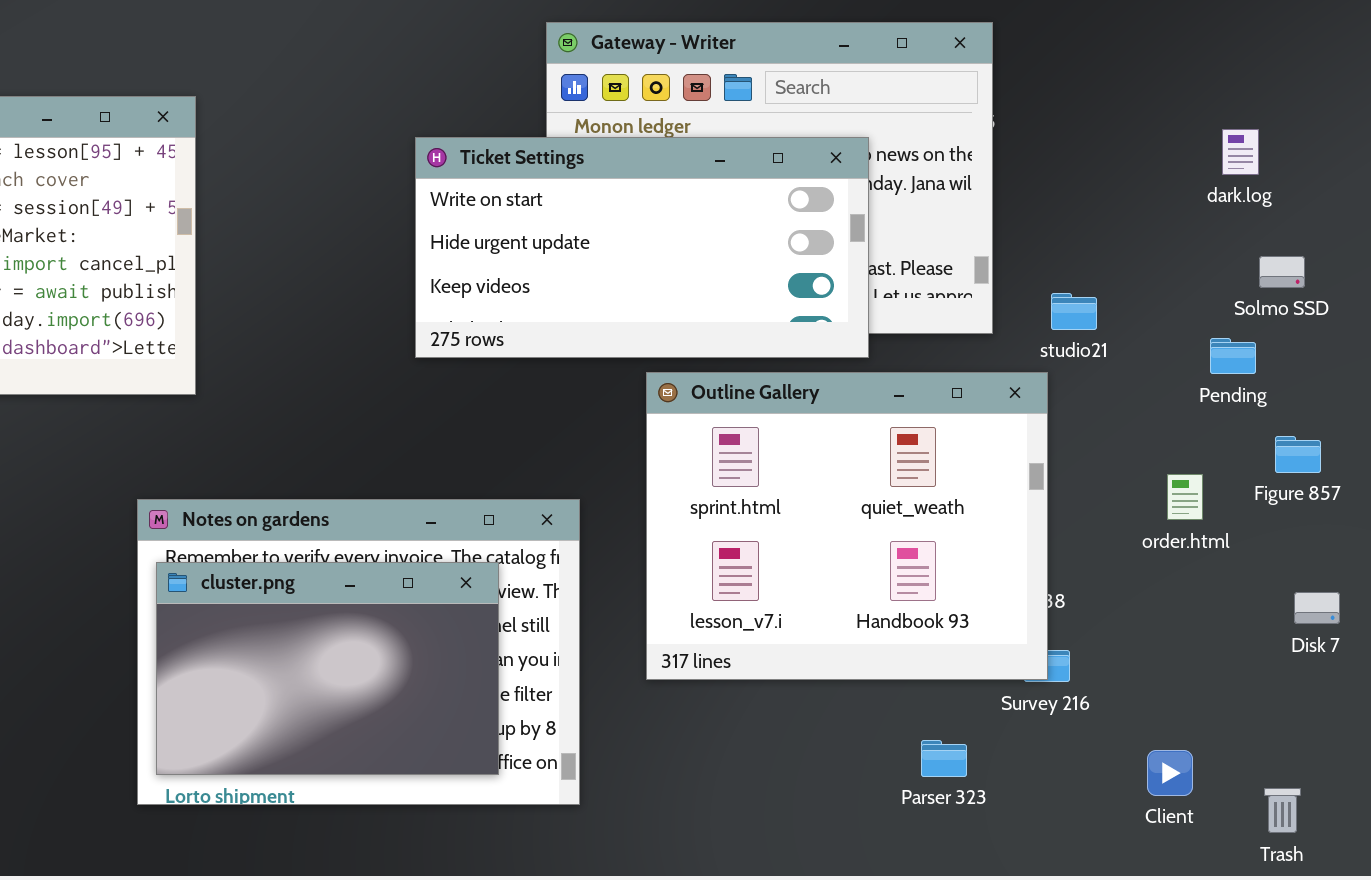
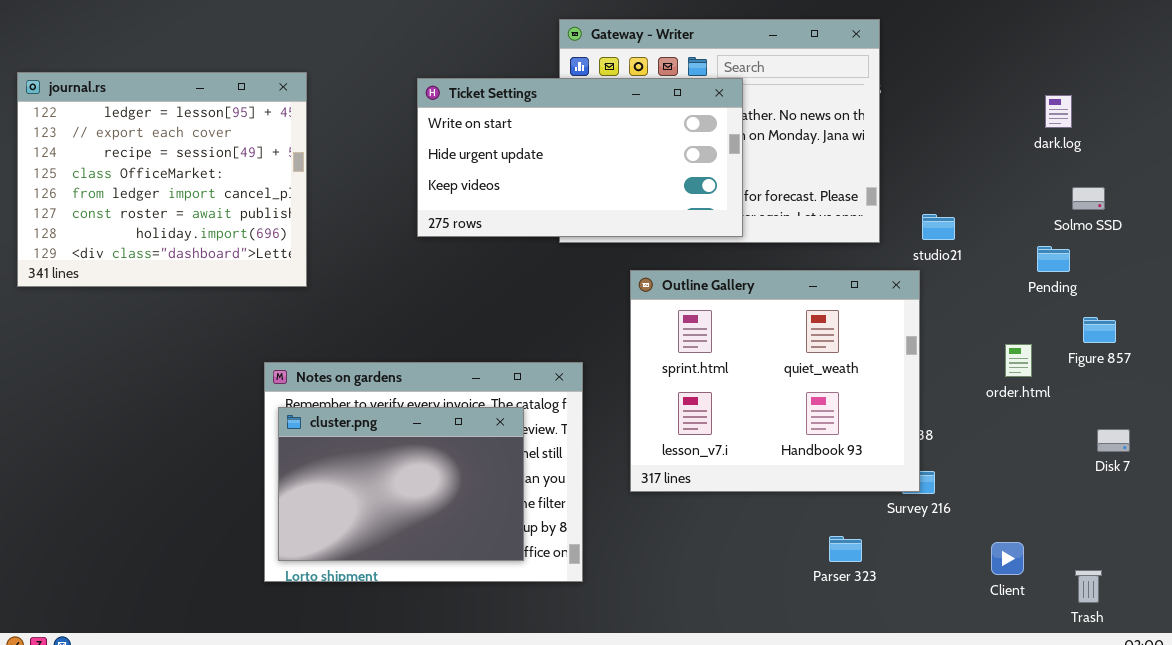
Ticket Settings: [415,137,869,358] -> [417,78,743,237], moved

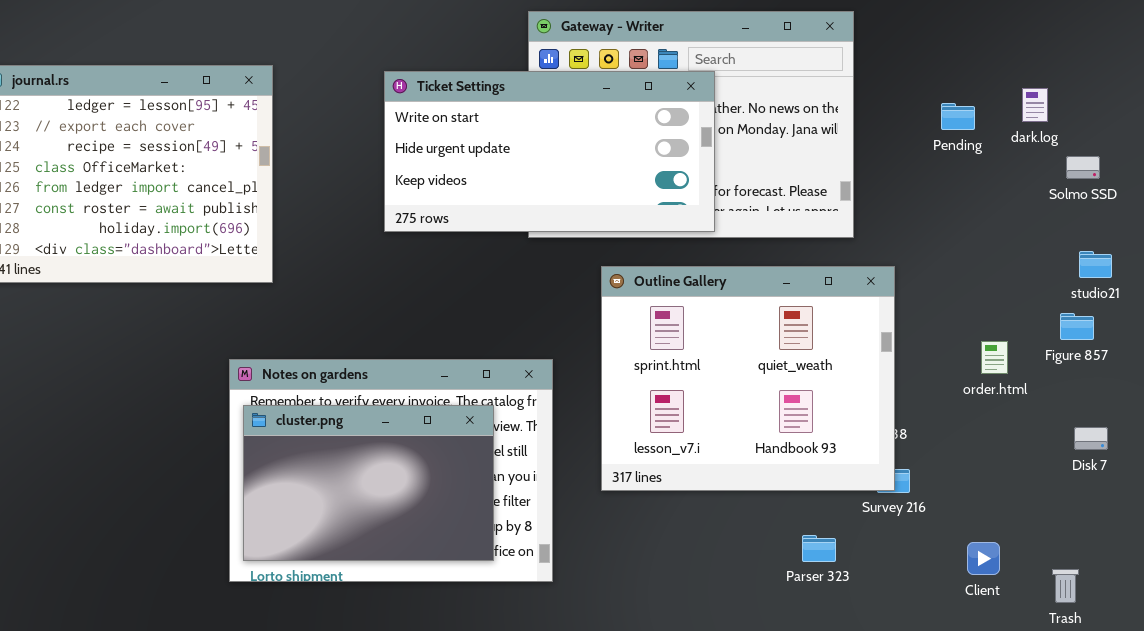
Solmo SSD: [1072,187,1105,210] -> [1066,156,1100,179], moved
studio21: [922,214,955,240] -> [1079,251,1112,278], moved
Pending: [1037,246,1070,272] -> [941,103,975,130], moved

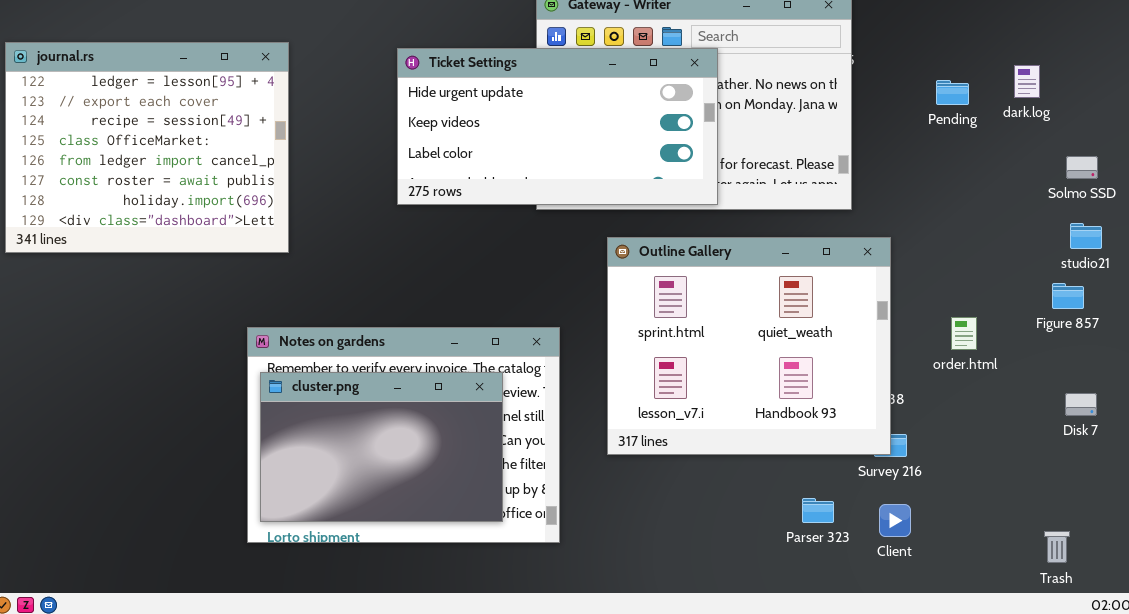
Ticket Settings: [384,71,715,232] -> [397,48,718,205], scrolled down 1 row
Solmo SSD: [1066,156,1100,179] -> [1066,156,1098,179], moved
order.html: [981,341,1008,374] -> [951,317,977,350], moved
Client: [967,542,1000,575] -> [879,504,911,537], moved

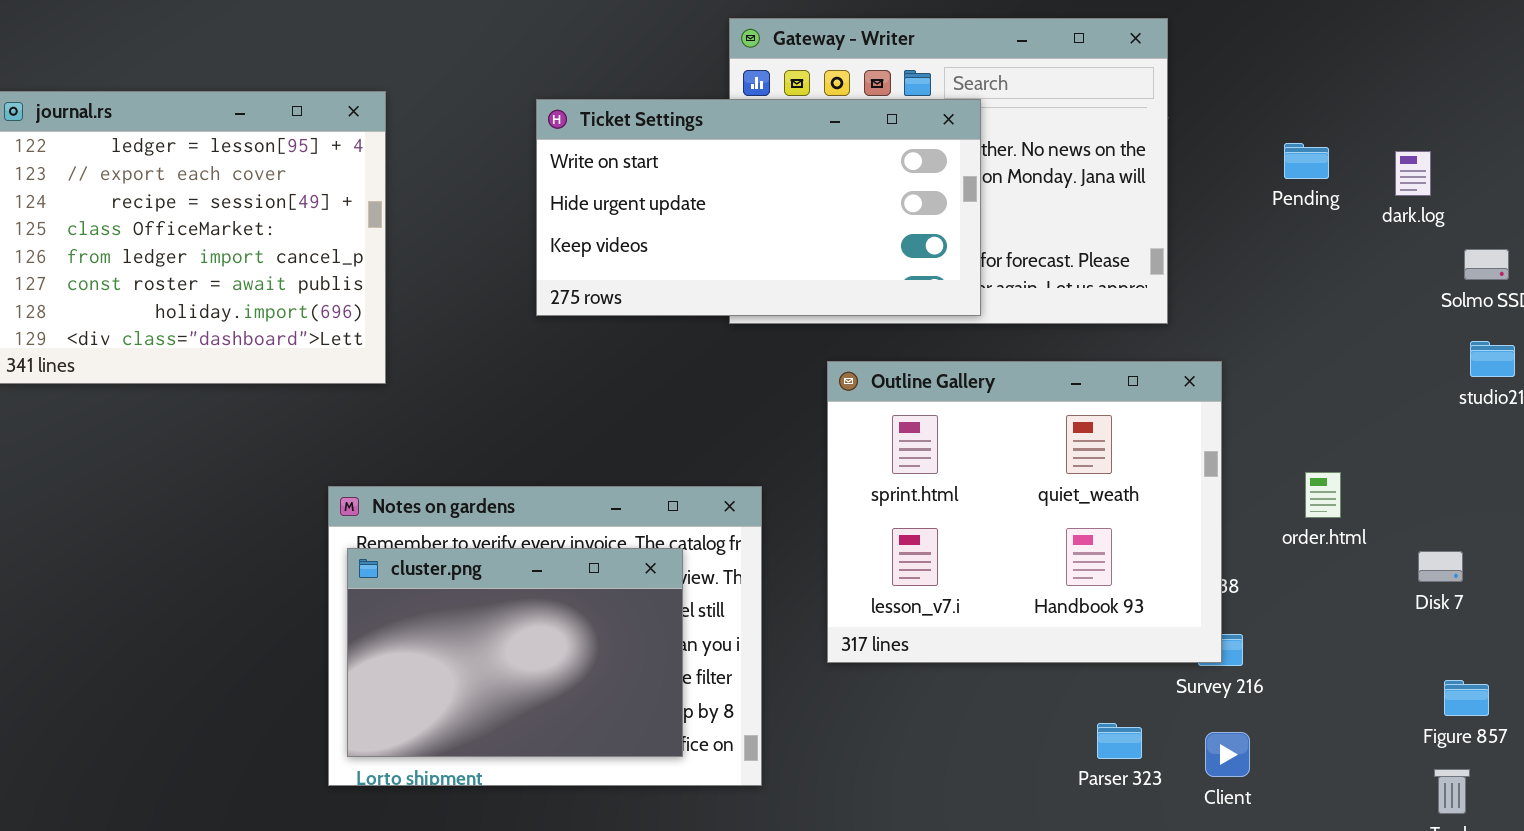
Ticket Settings: [397,48,718,205] -> [536,99,981,316], scrolled up 1 row
dark.log: [1014,65,1040,98] -> [1395,151,1431,196], moved
Figure 857: [1052,283,1084,309] -> [1444,680,1489,716], moved
Disk 7: [1065,393,1097,416] -> [1418,551,1463,582], moved

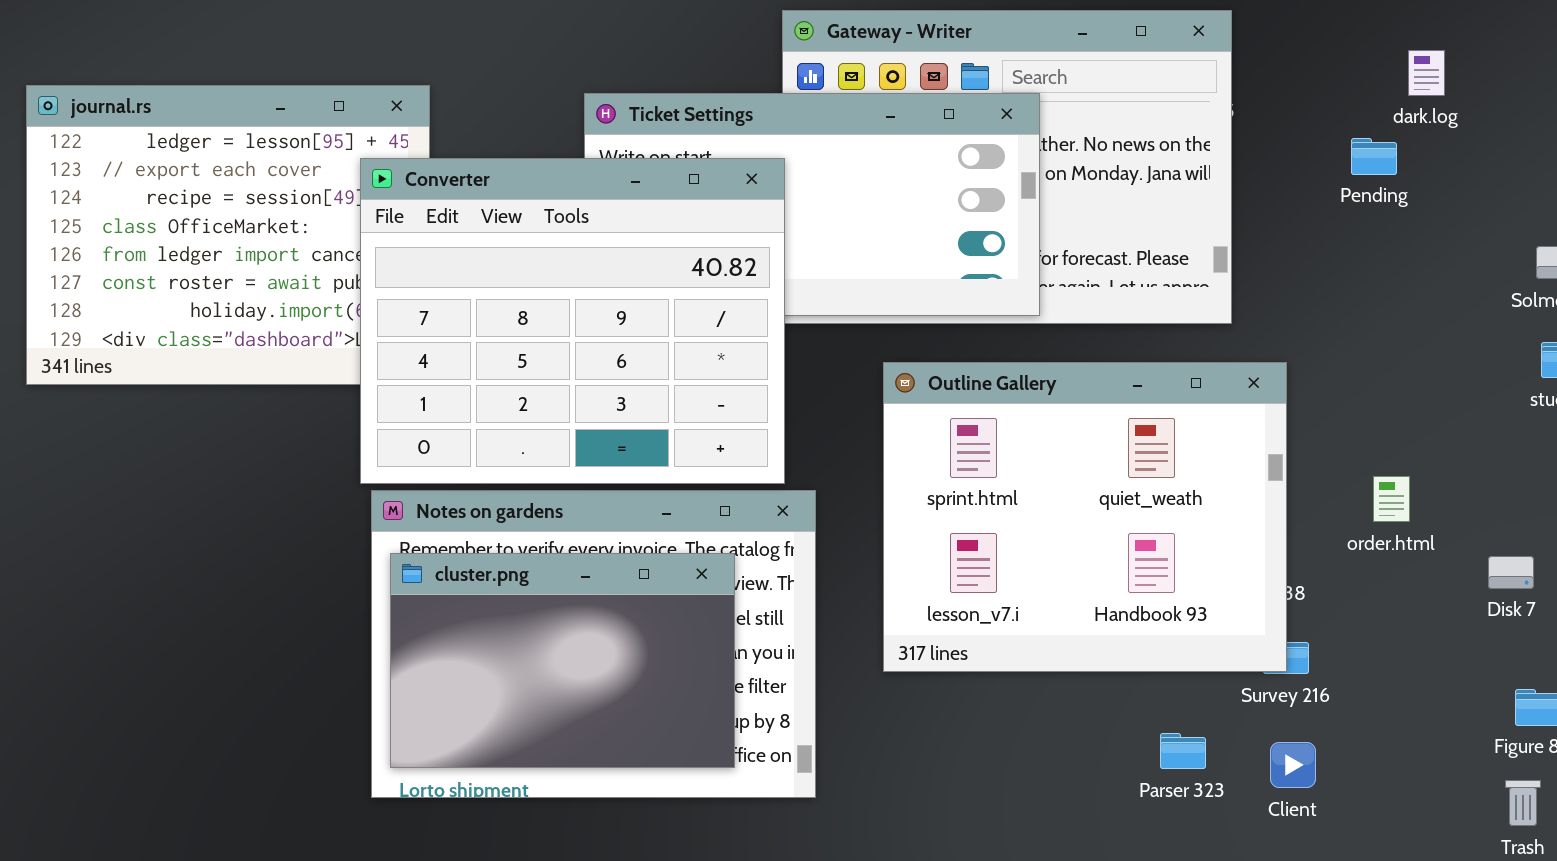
dark.log: [1395,151,1431,196] -> [1408,50,1445,96], moved
Converter: none -> [360,158,785,484], opened

